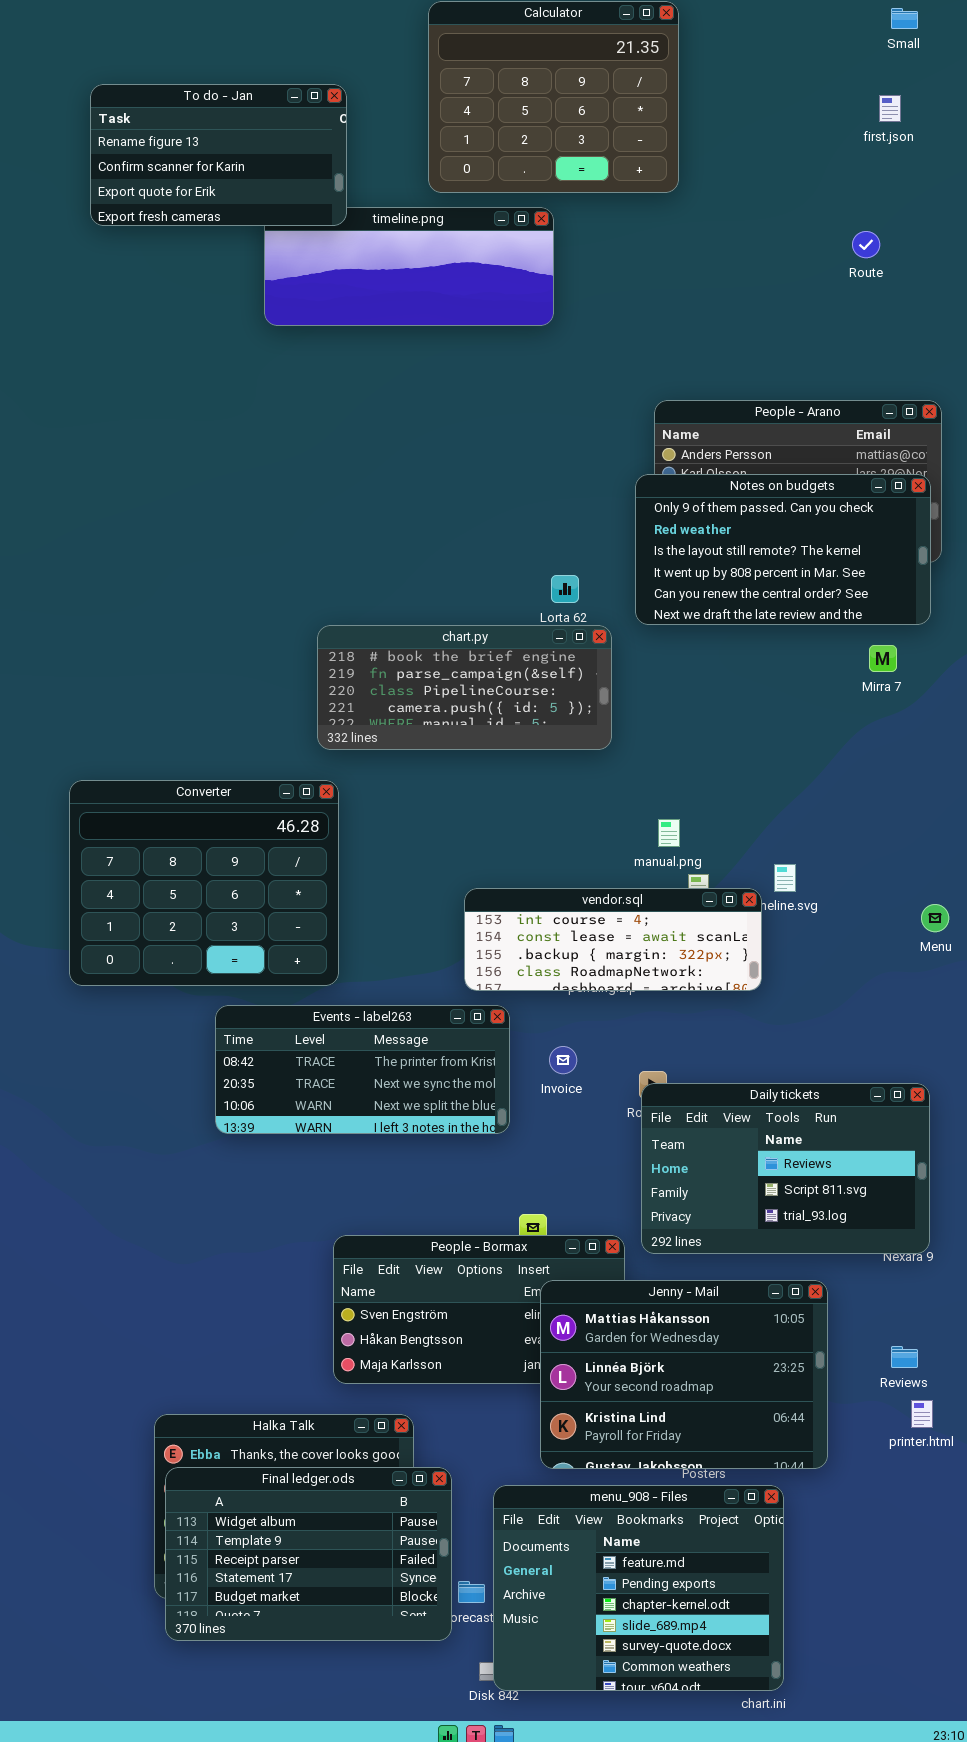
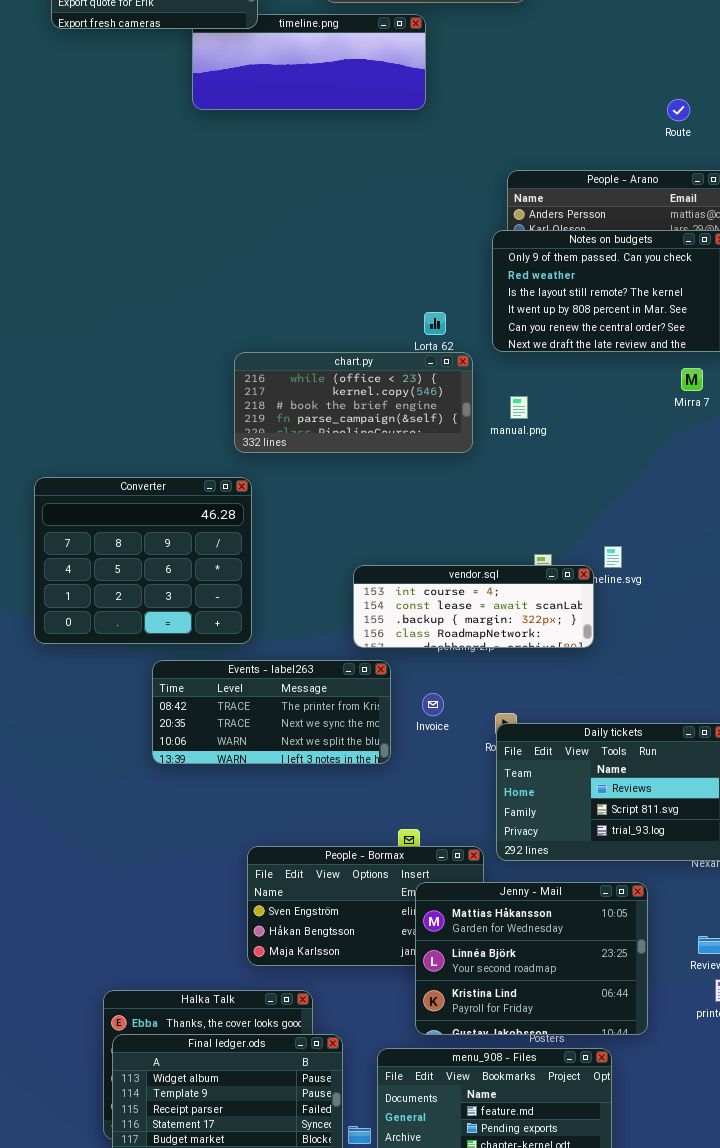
Route: [852,231,880,258] -> [667,99,690,121], moved
chart.py: [317,625,612,750] -> [234,352,473,453], scrolled up 2 rows
manual.png: [658,819,680,847] -> [510,396,528,419], moved

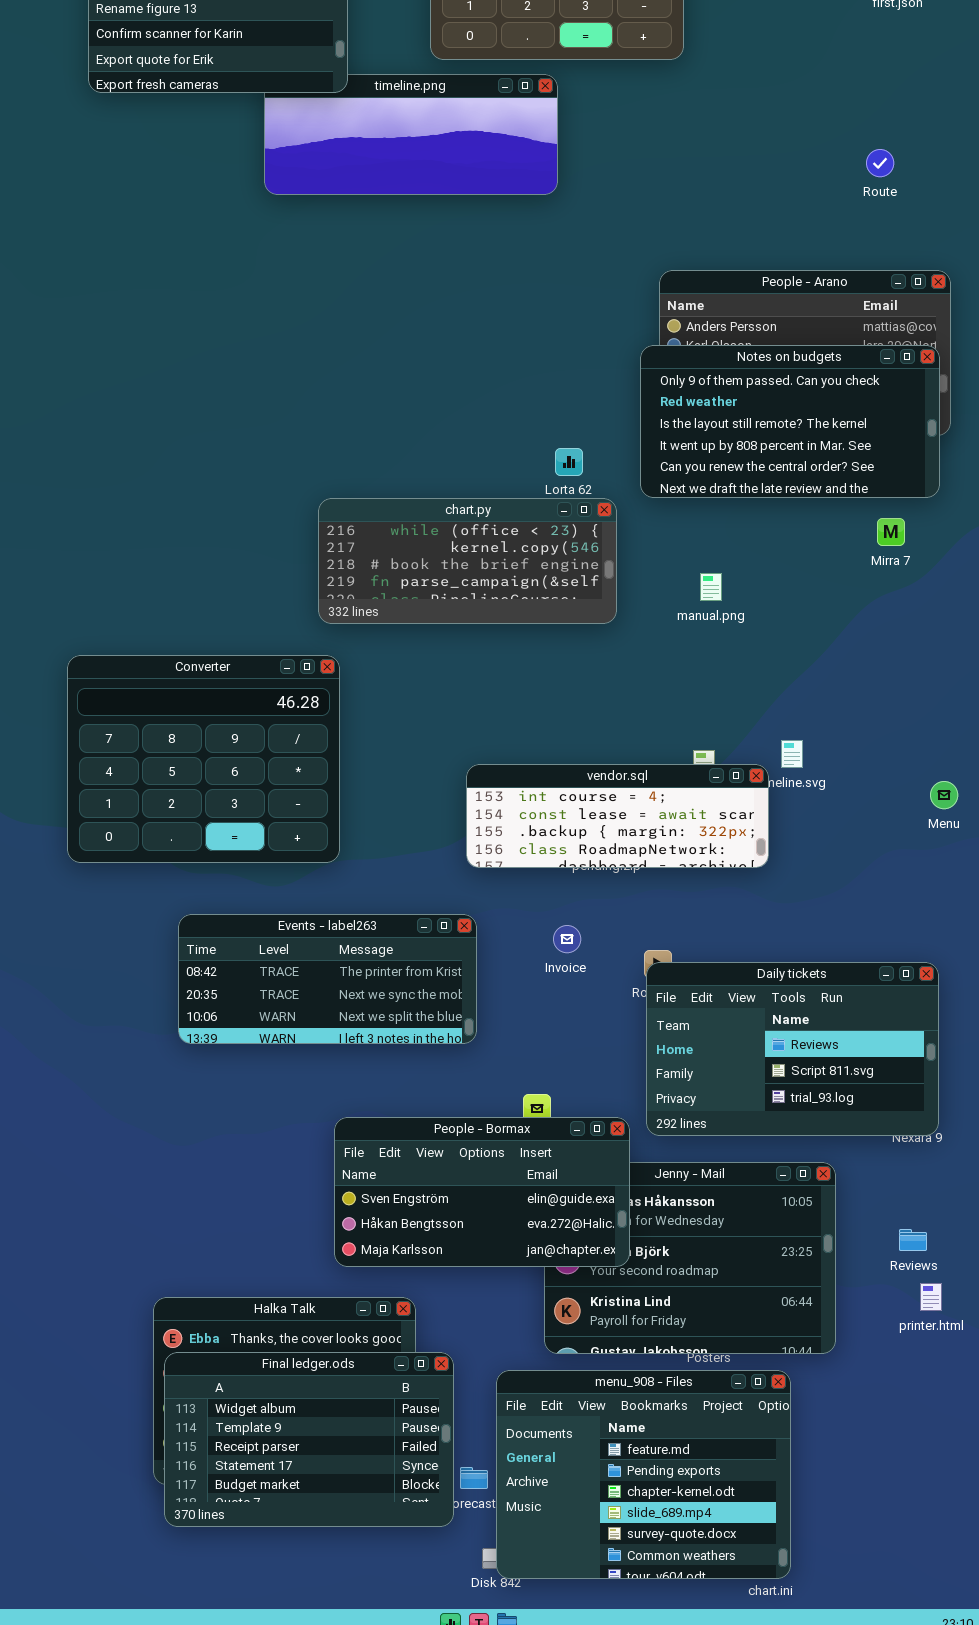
Route: [667,99,690,121] -> [866,149,894,177], moved
manual.png: [510,396,528,419] -> [700,573,722,601], moved
Events - label263: [152,660,391,764] -> [178,914,477,1044], moved
People - Bormax: [247,846,484,966] -> [334,1117,630,1267], raised

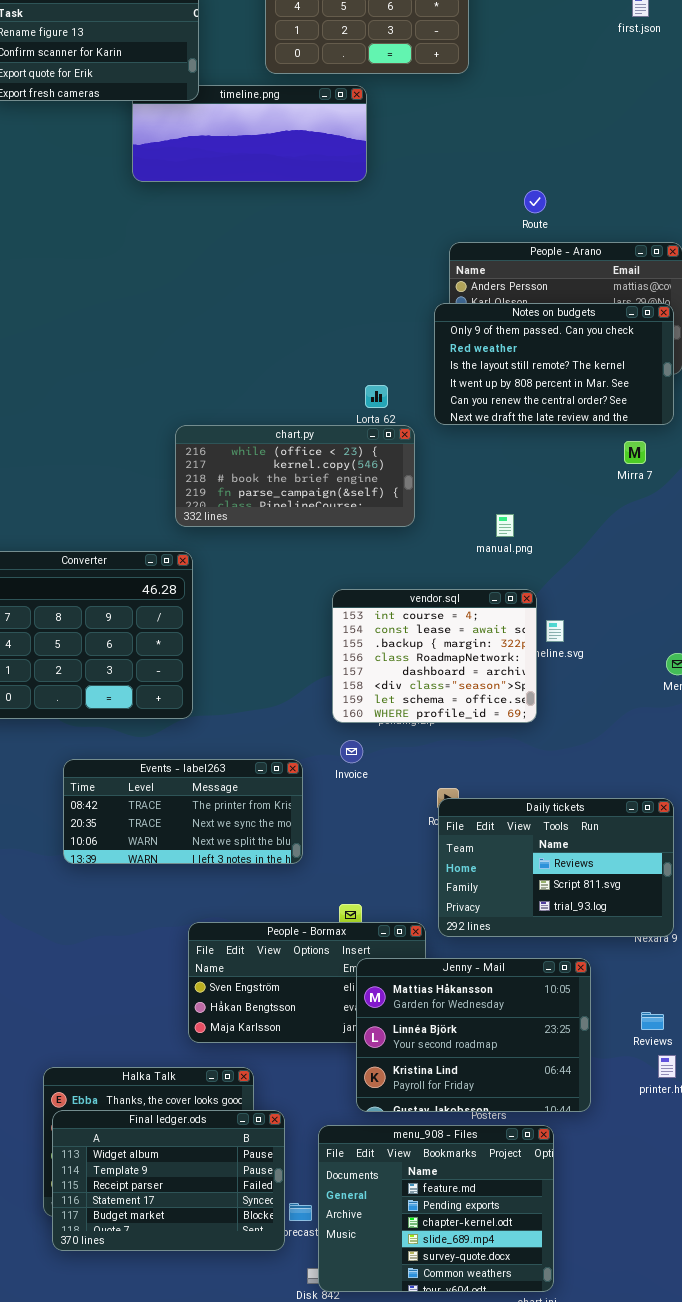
Route: [866,149,894,177] -> [524,190,546,213], moved
manual.png: [700,573,722,601] -> [496,514,514,537], moved
vendor.sql: [466,764,769,868] -> [332,589,537,723], resized
Invoice: [553,925,581,953] -> [340,740,363,763], moved
Jenny - Mail: [544,1162,836,1354] -> [356,958,591,1112], raised

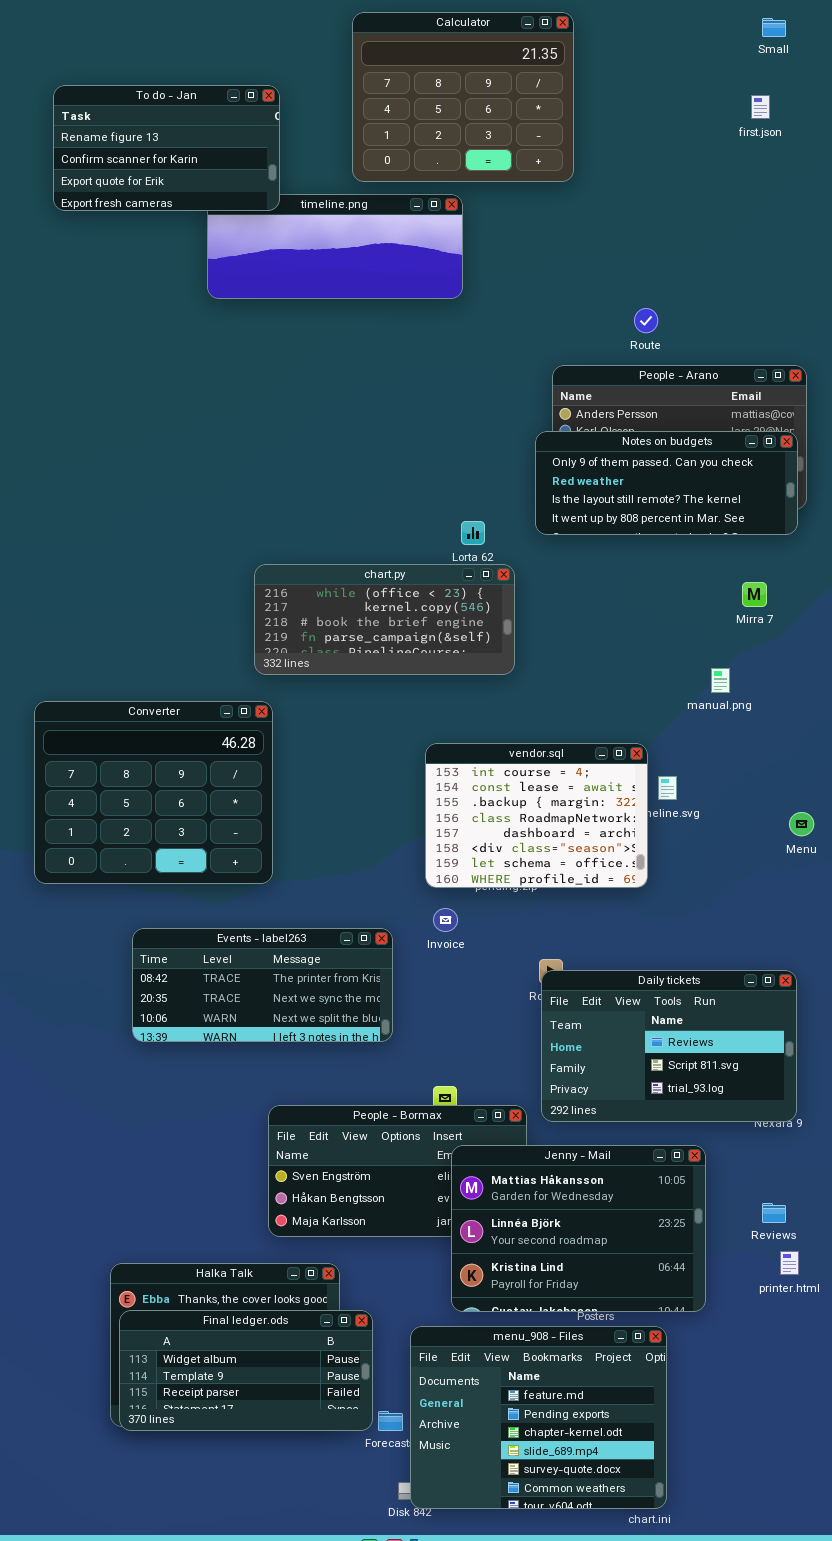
Notes on budgets: [434,303,674,425] -> [535,431,798,535], resized
manual.png: [496,514,514,537] -> [711,668,730,693], moved
Final ledger.ods: [52,1110,285,1251] -> [119,1310,373,1431], resized

